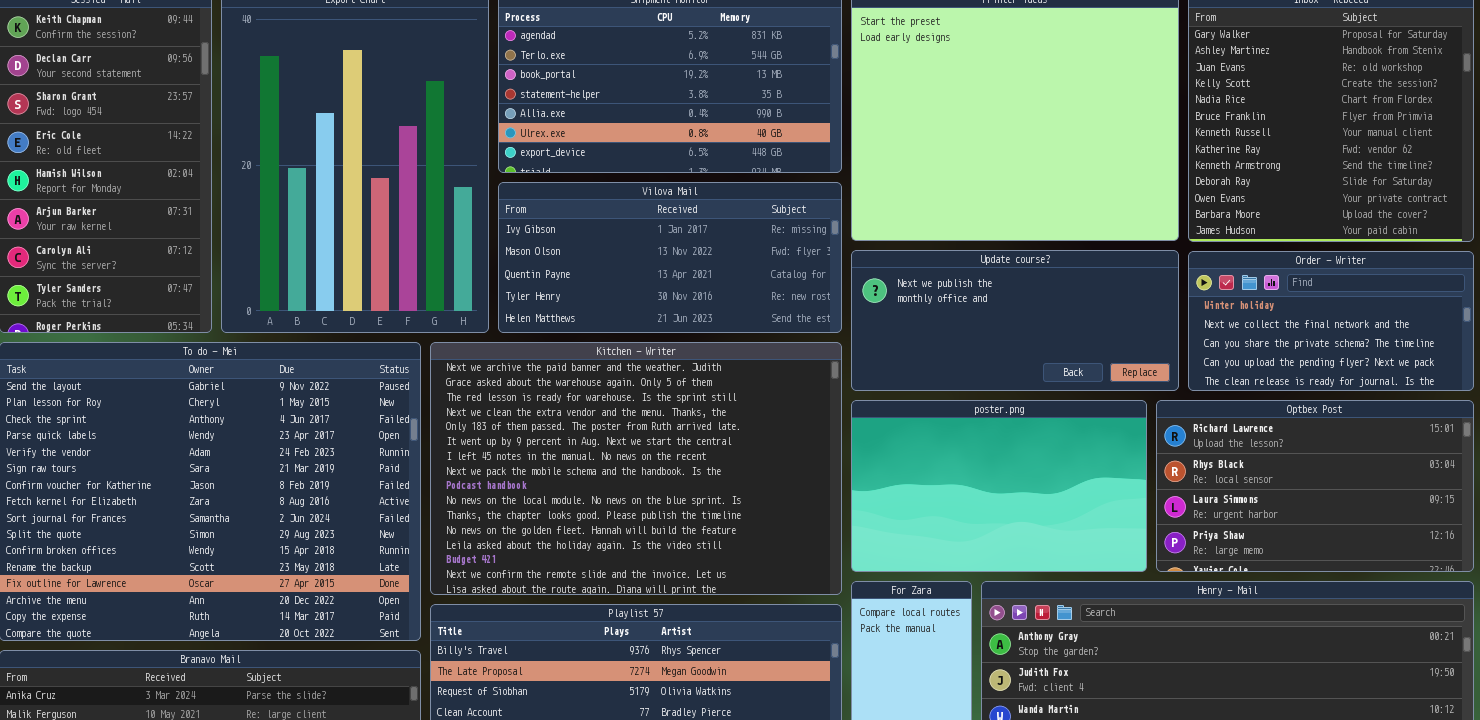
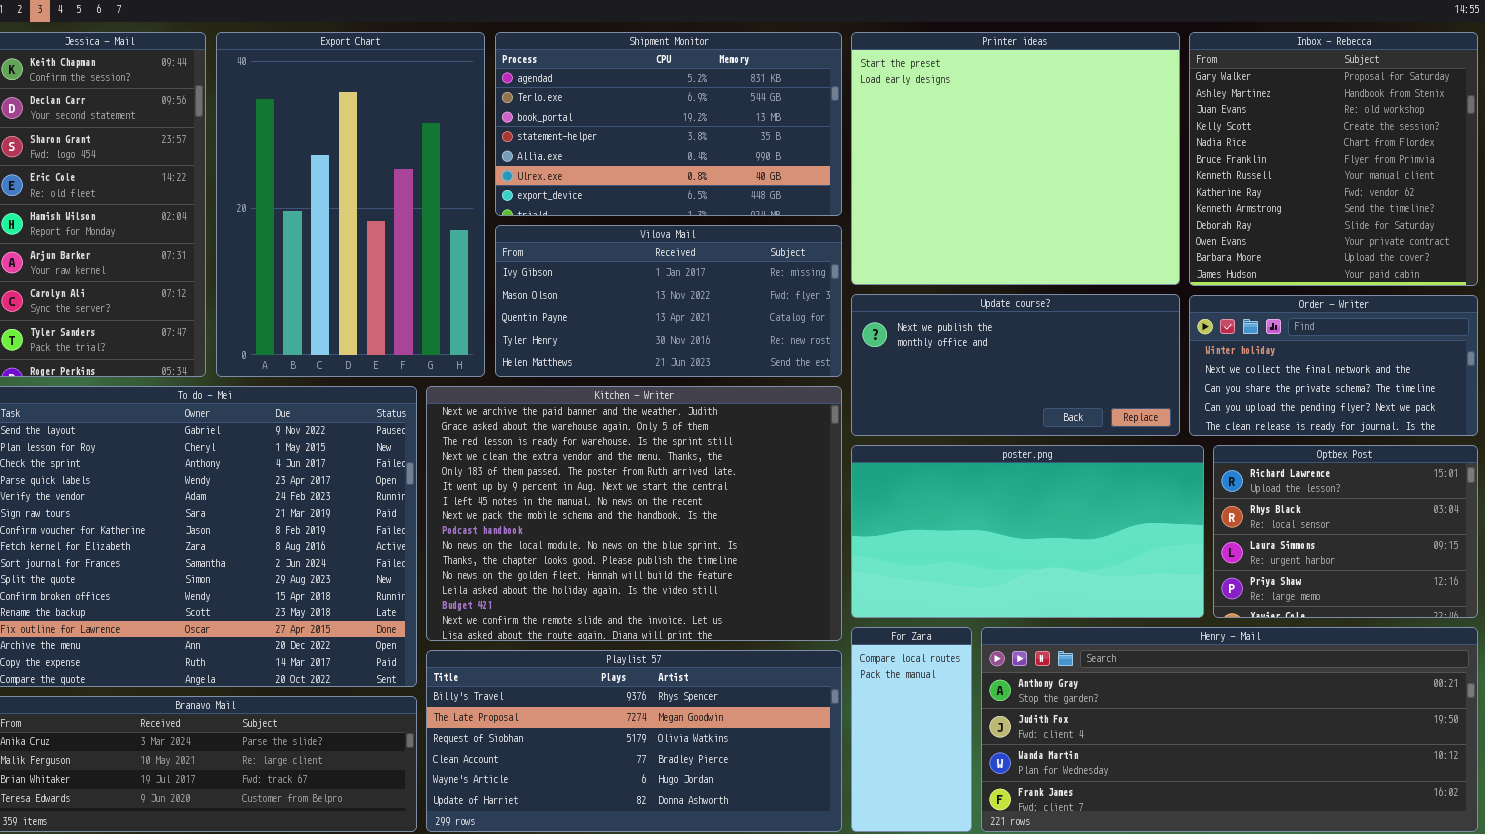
poster.png: [851,400,1147,572] -> [851,445,1204,618], resized
Optbex Post: [1156,400,1474,572] -> [1213,445,1478,618], resized

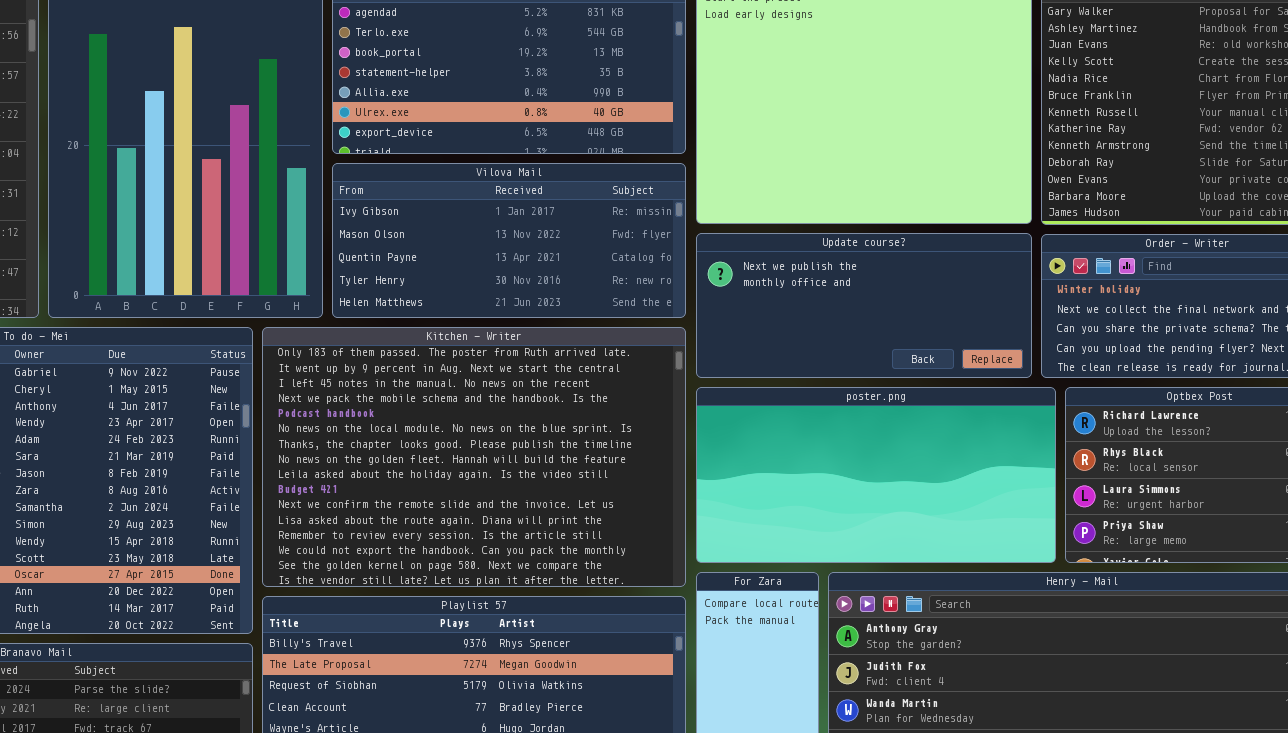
Kitchen - Writer: [426,386,842,641] -> [262,327,686,587], scrolled down 4 rows

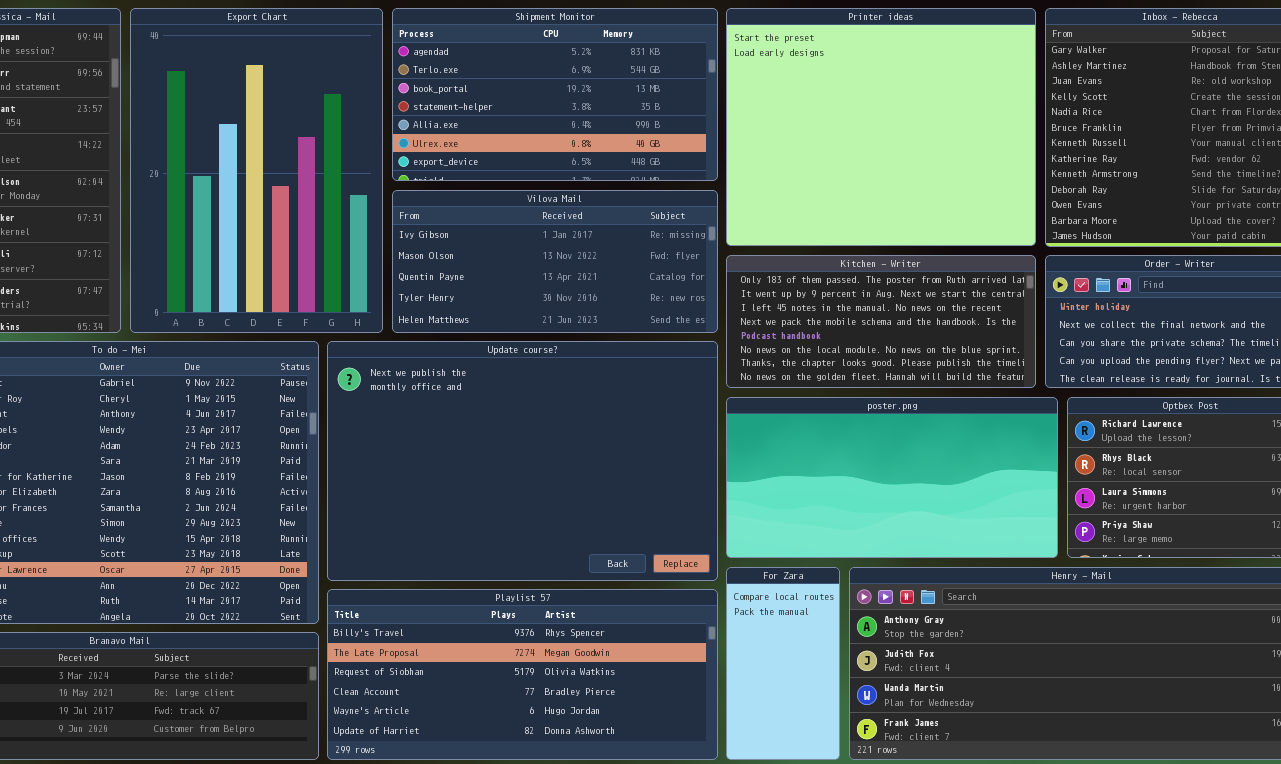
Update course?: [696,233,1032,378] -> [327,341,718,581], moved, resized
Kitchen - Writer: [262,327,686,587] -> [726,255,1036,388], moved, resized

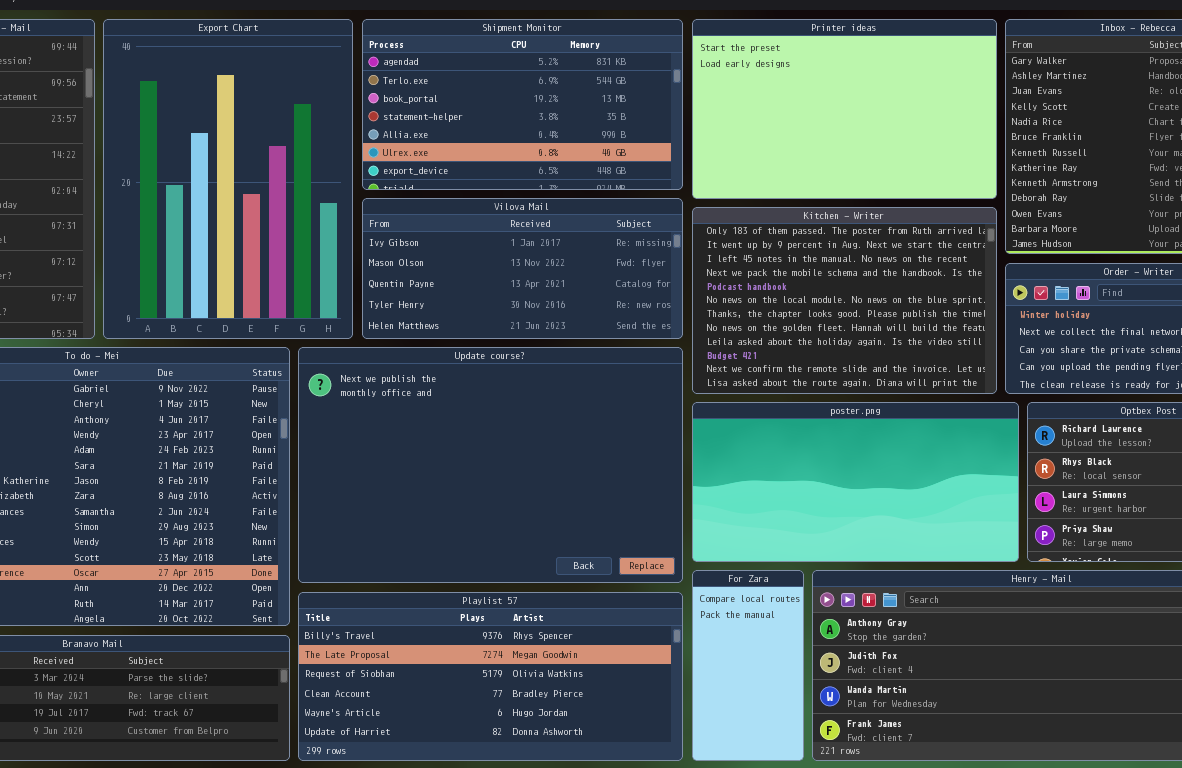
Printer ideas: [726,8,1036,246] -> [692,19,997,199], resized
Kitchen - Writer: [726,255,1036,388] -> [692,207,997,394], resized

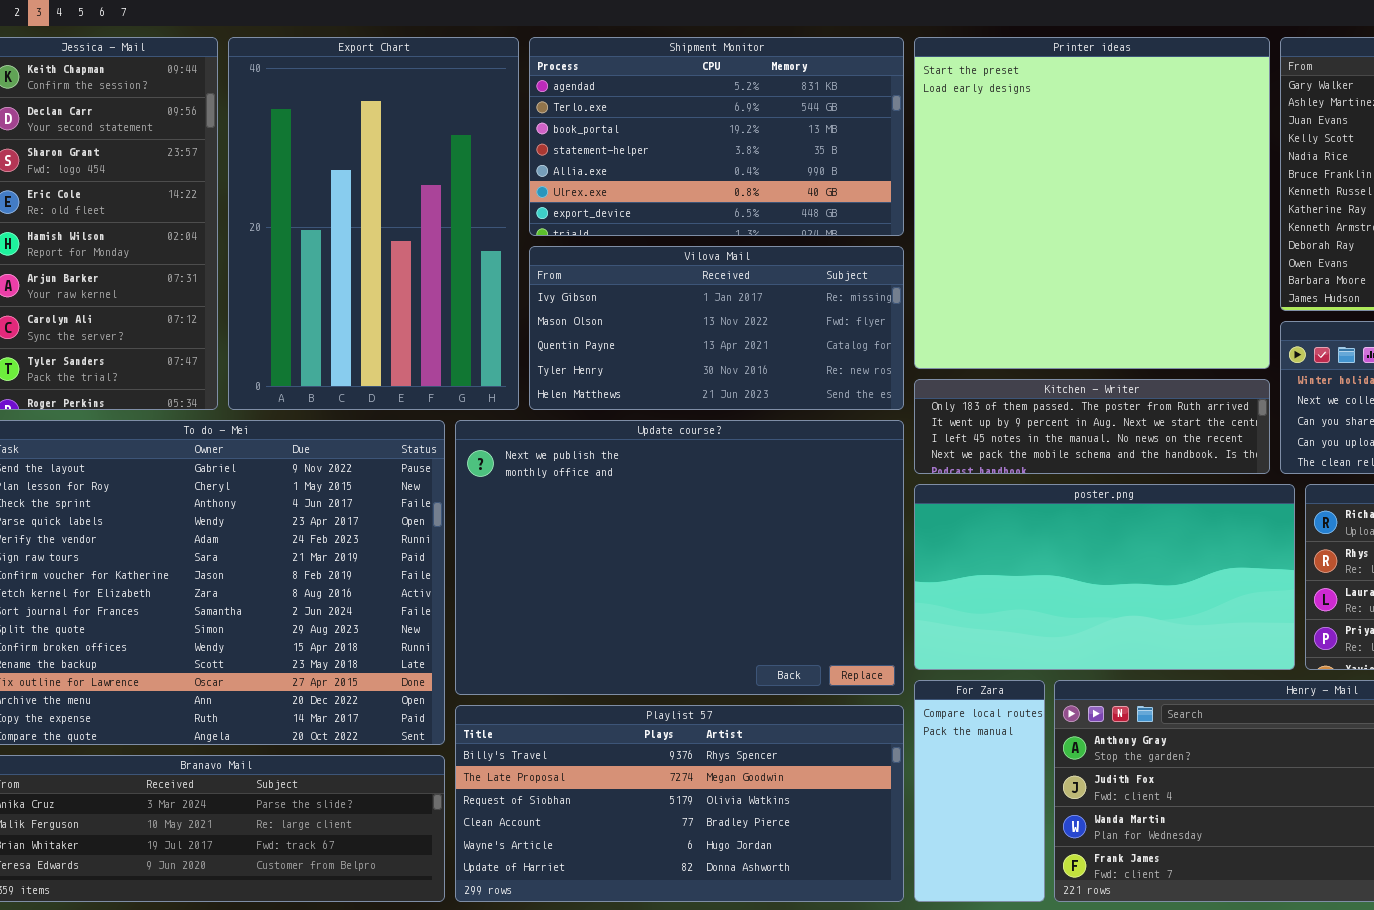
Printer ideas: [692,19,997,199] -> [914,37,1270,369], resized
Kitchen - Writer: [692,207,997,394] -> [914,379,1270,474], resized

